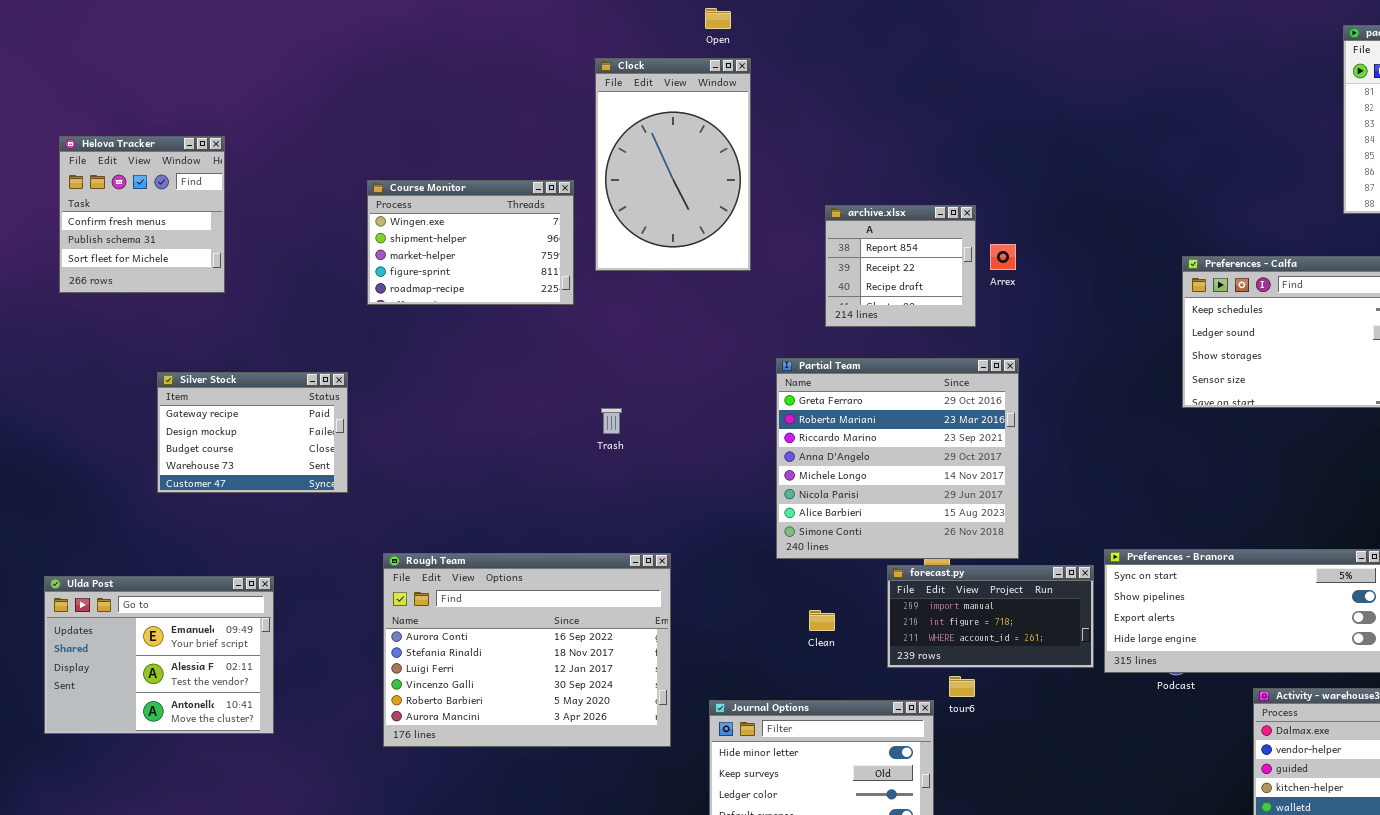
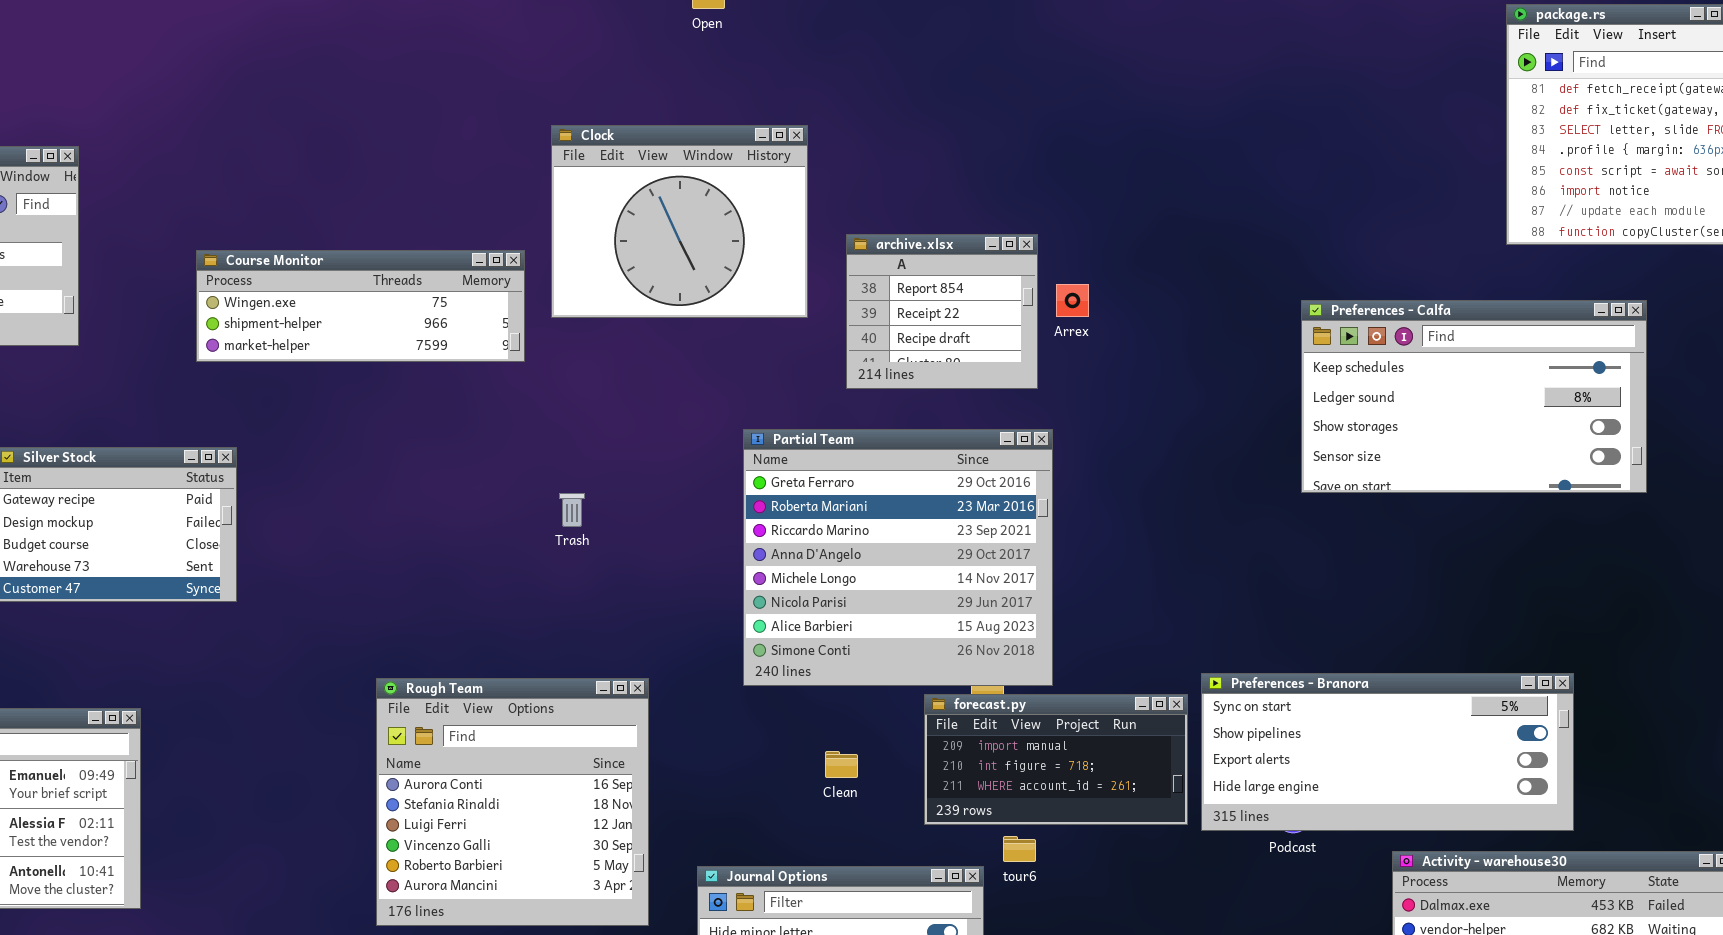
Clock: [595,58,751,271] -> [551,125,808,318], resized
Course Monitor: [367,180,574,305] -> [196,250,525,362], resized
Partial Team: [776,358,1019,559] -> [743,429,1053,686], moved
Rough Team: [383,553,671,747] -> [376,678,649,926], resized

